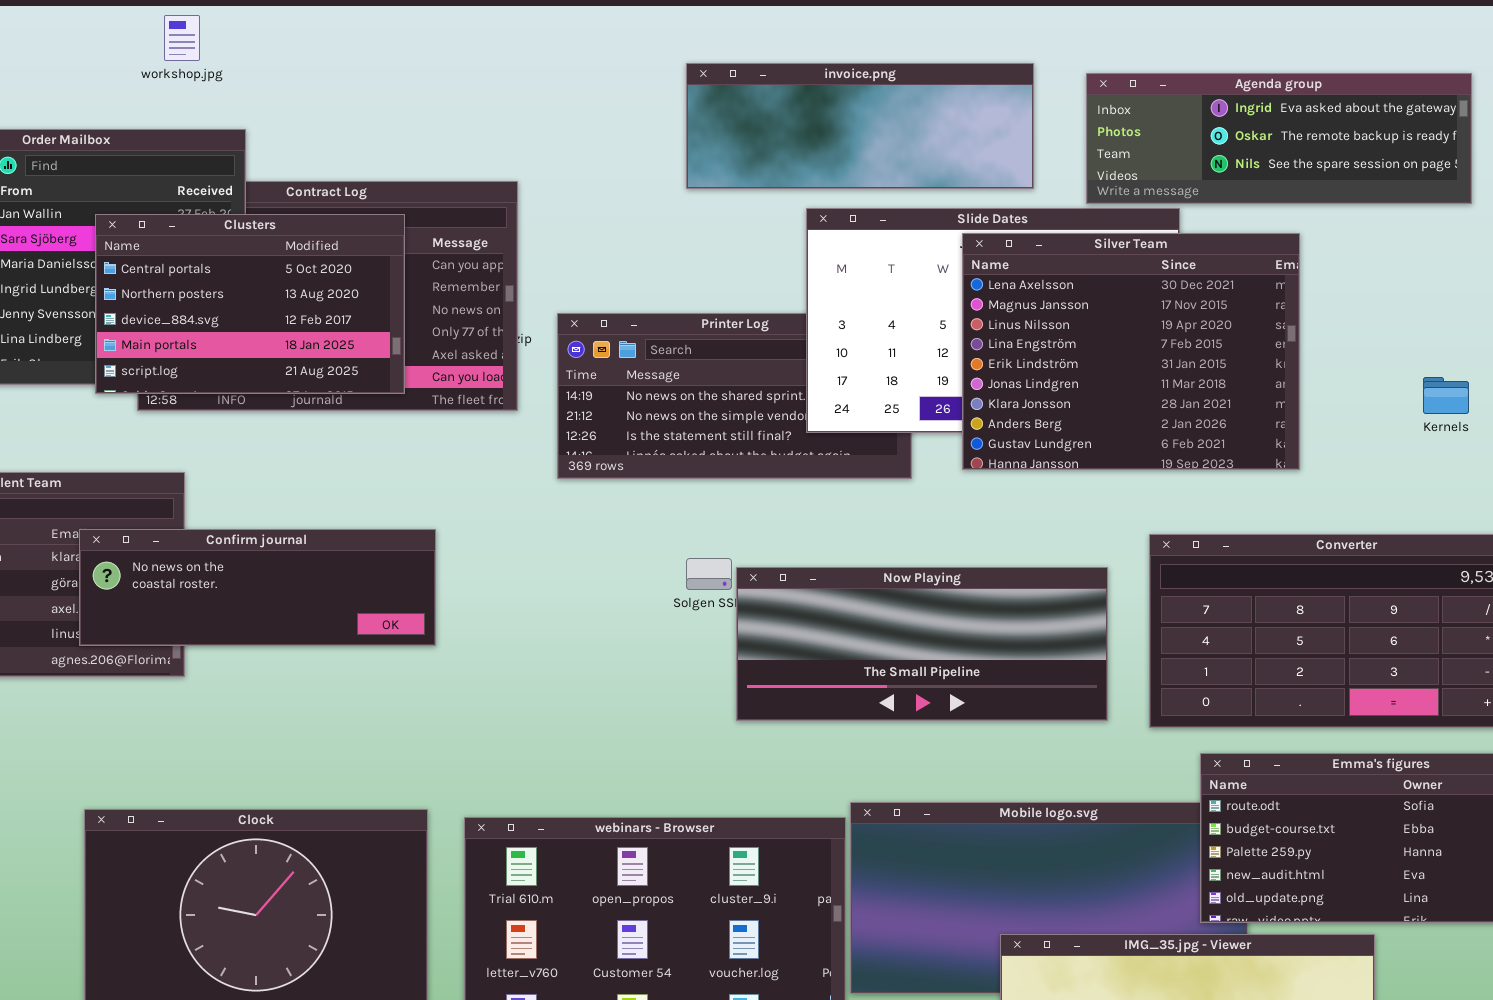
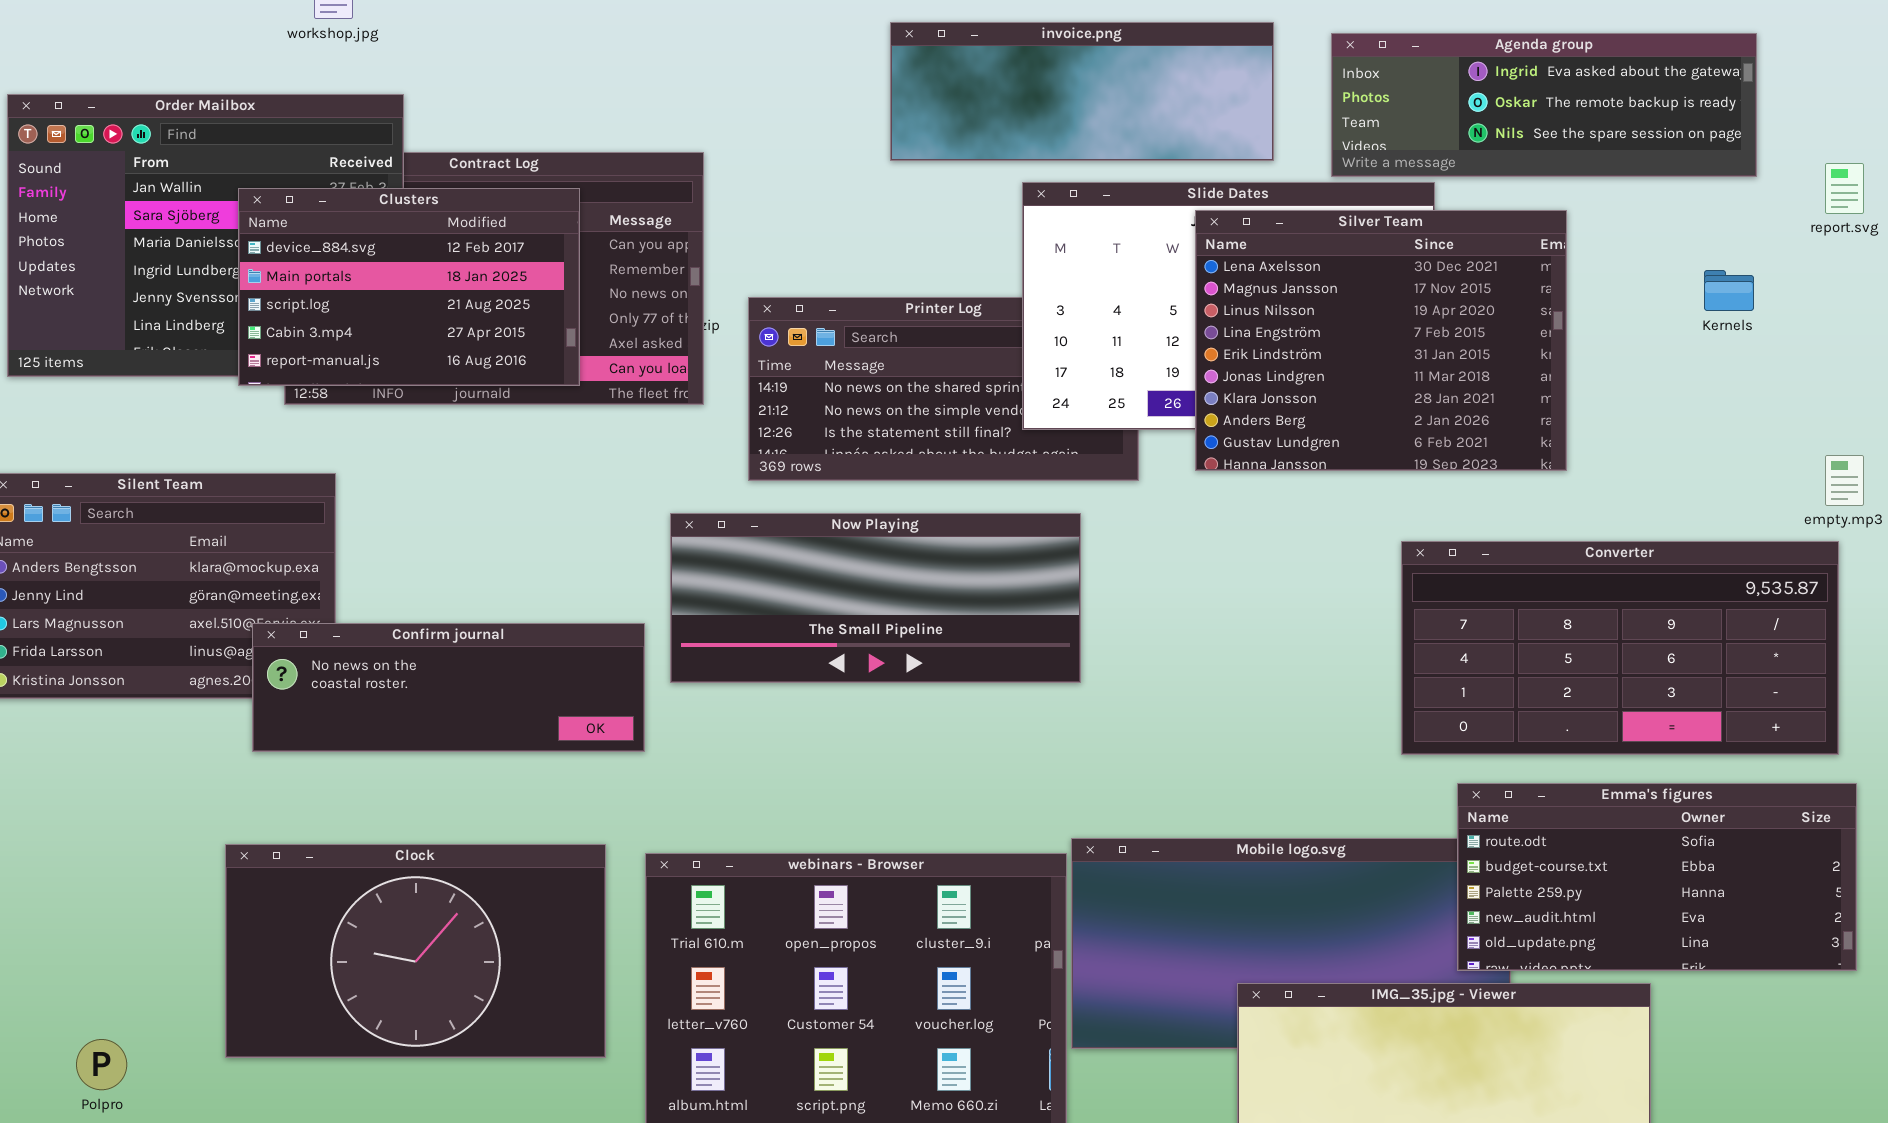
Clusters: [95,214,405,394] -> [238,188,580,386], scrolled down 2 rows
Kernels: [1423,377,1469,414] -> [1704,270,1754,311], moved
Confirm journal: [79,529,436,646] -> [252,623,645,752], moved
Now Playing: [736,567,1108,721] -> [670,513,1081,683], moved

